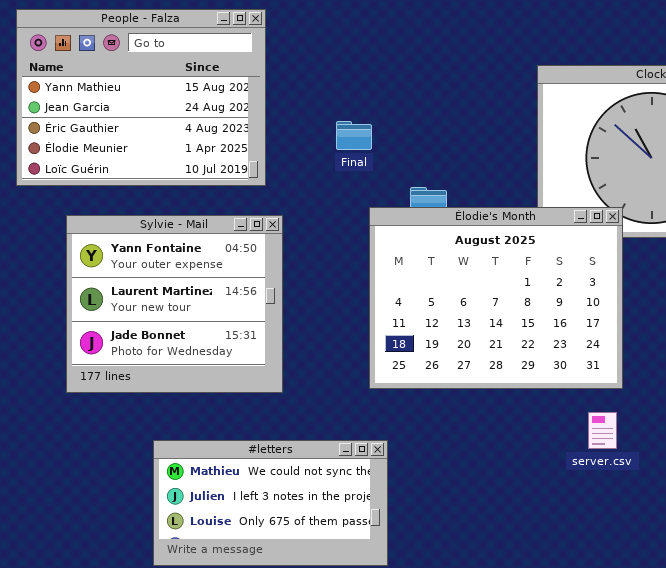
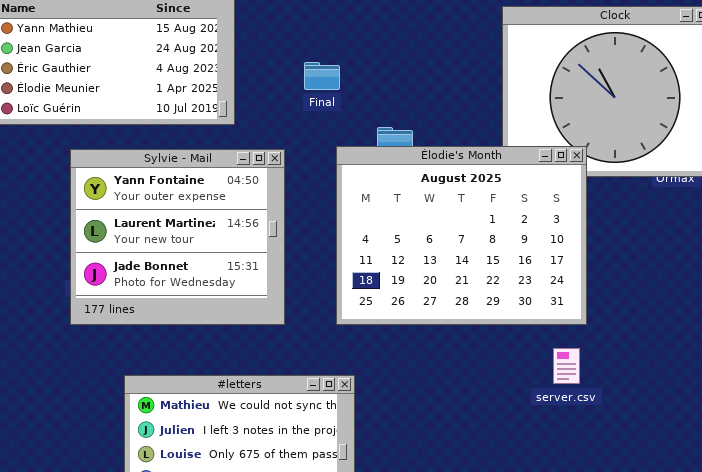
Sylvie - Mail: [66,215,283,393] -> [70,149,285,325], moved

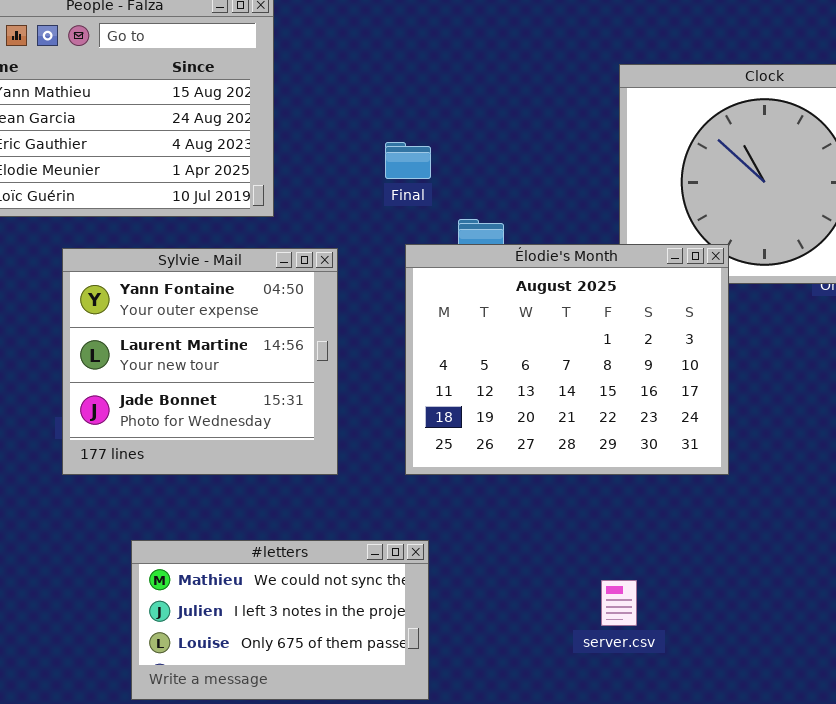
Final: [304,62,340,90] -> [385,142,431,179], moved
server.csv: [553,348,580,384] -> [601,580,637,626], moved

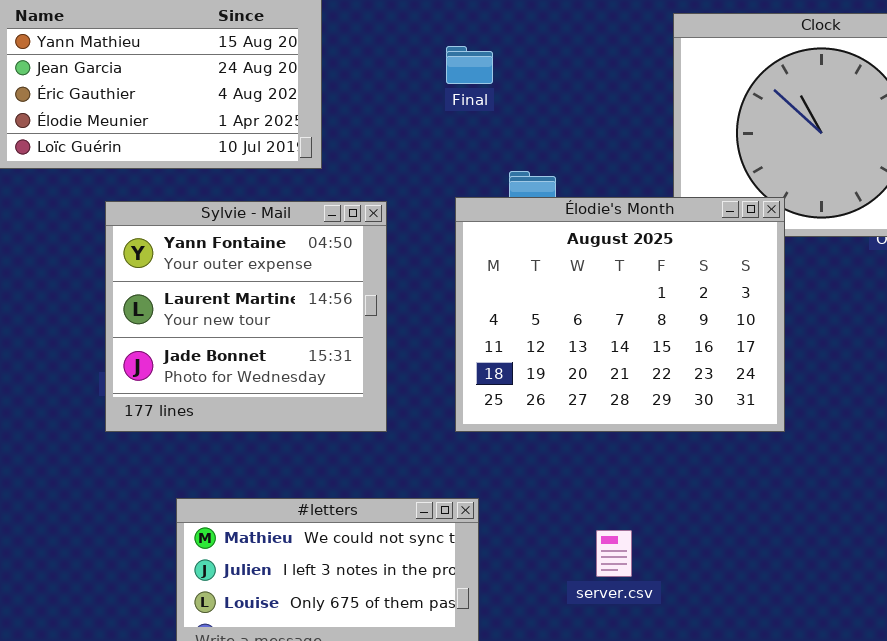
Final: [385,142,431,179] -> [446,46,493,84], moved
server.csv: [601,580,637,626] -> [596,530,632,577], moved

